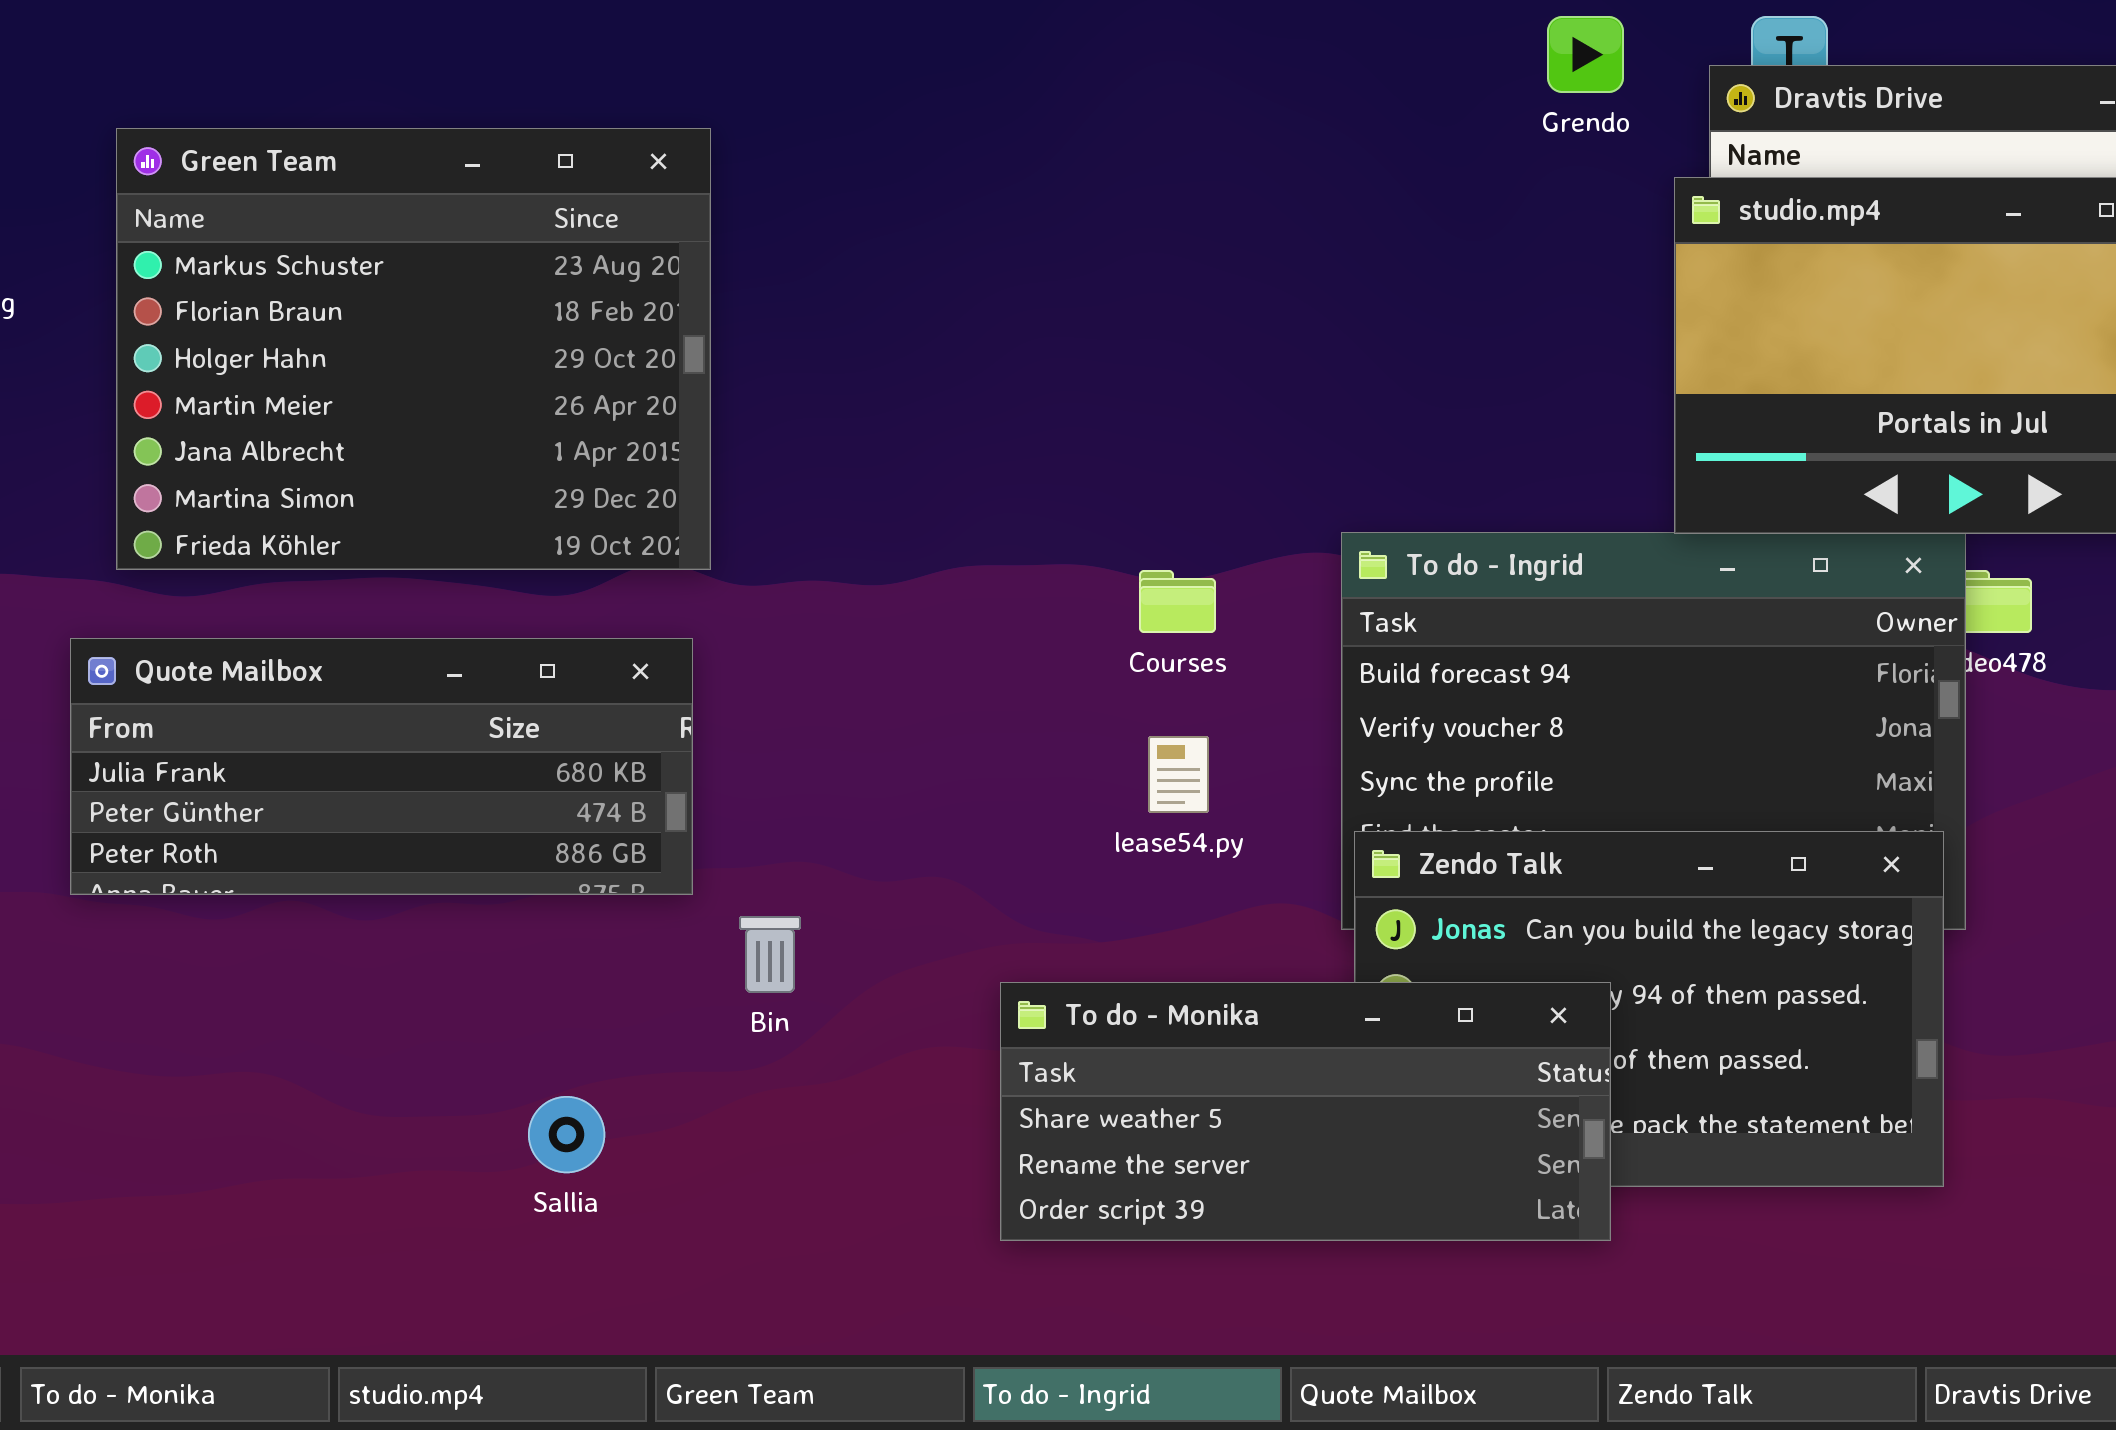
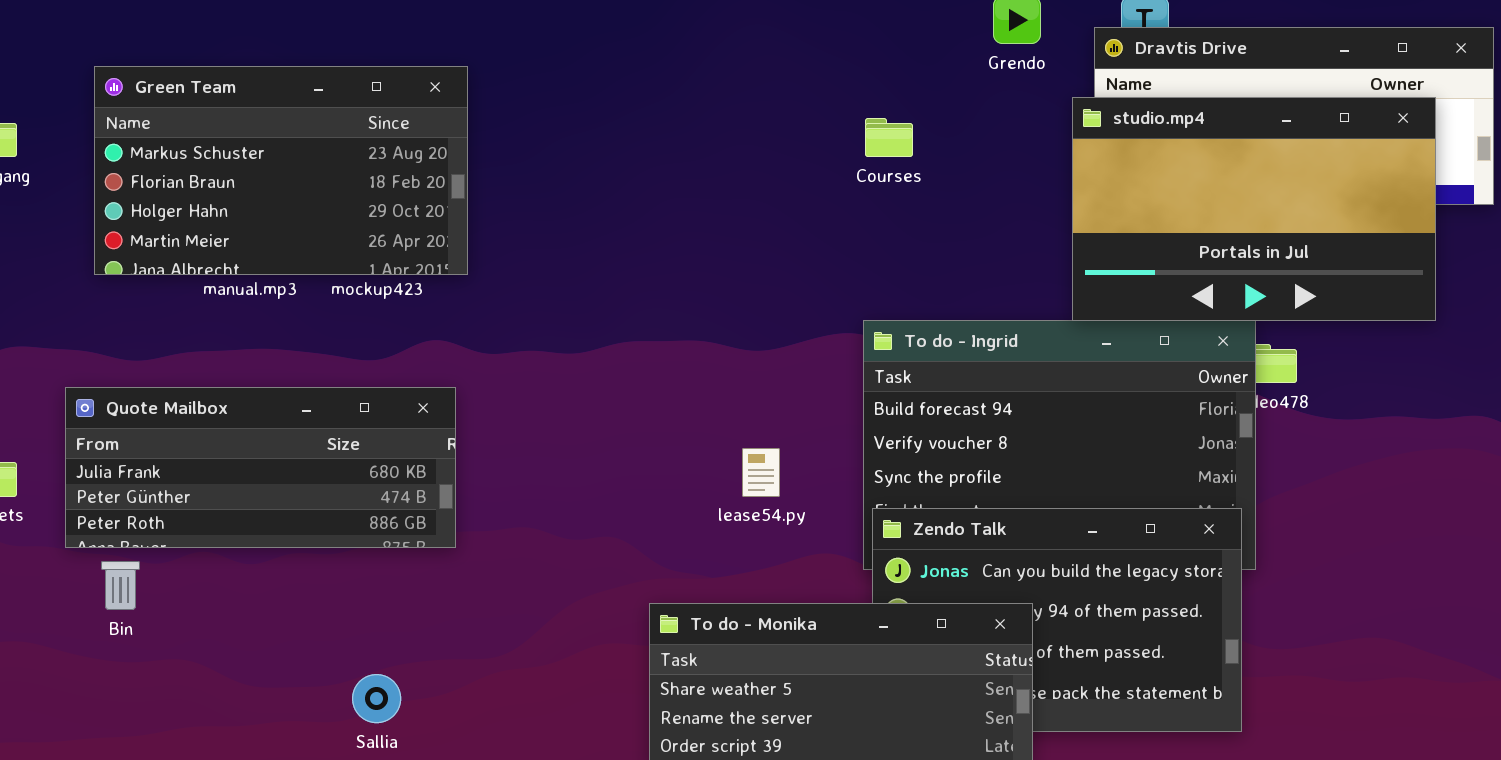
Green Team: [116,128,711,570] -> [94,66,468,275], resized
Courses: [1139,570,1216,633] -> [865,118,913,157], moved
Bin: [739,916,801,993] -> [101,561,140,610], moved

